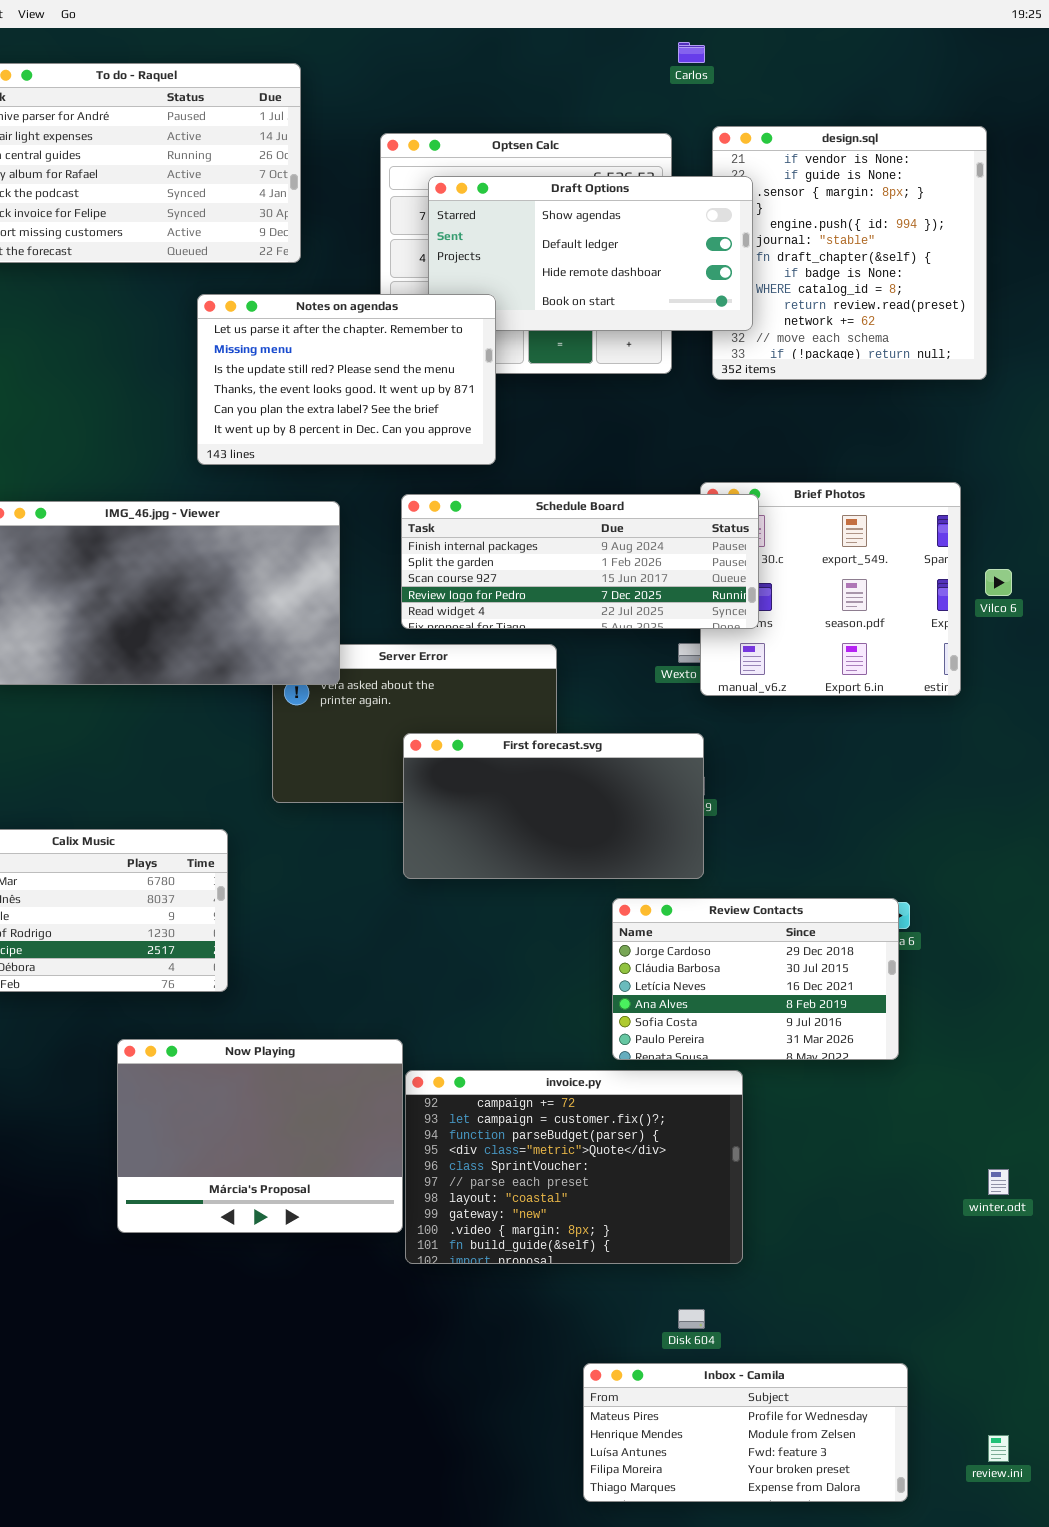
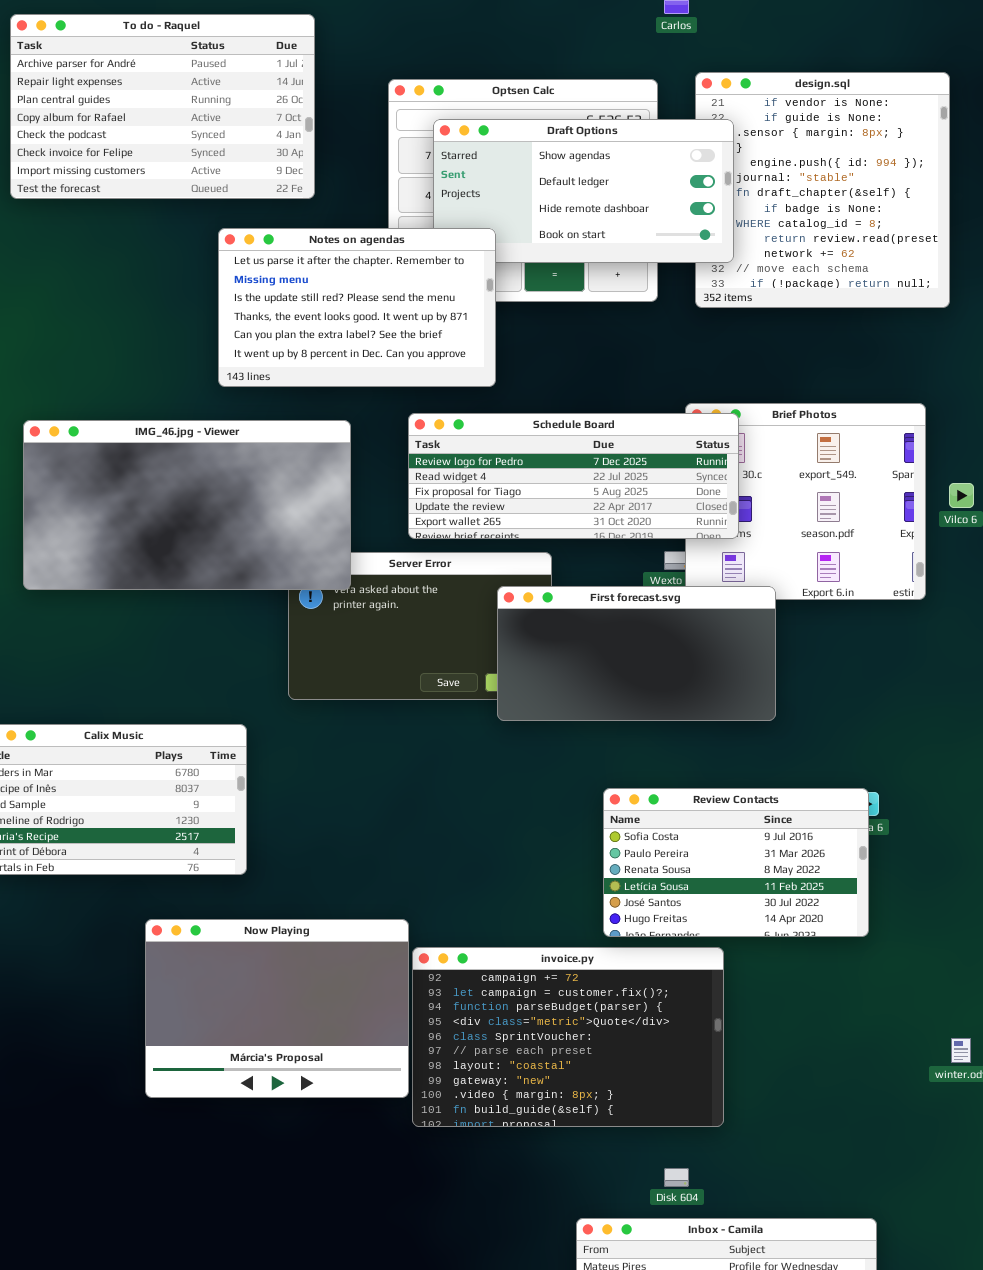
Schedule Board: [401,494,759,629] -> [408,413,739,539], scrolled down 3 rows
First forecast.svg: [403,733,704,879] -> [497,586,776,721], moved
Review Contacts: [612,898,899,1060] -> [603,788,869,937], scrolled down 4 rows

